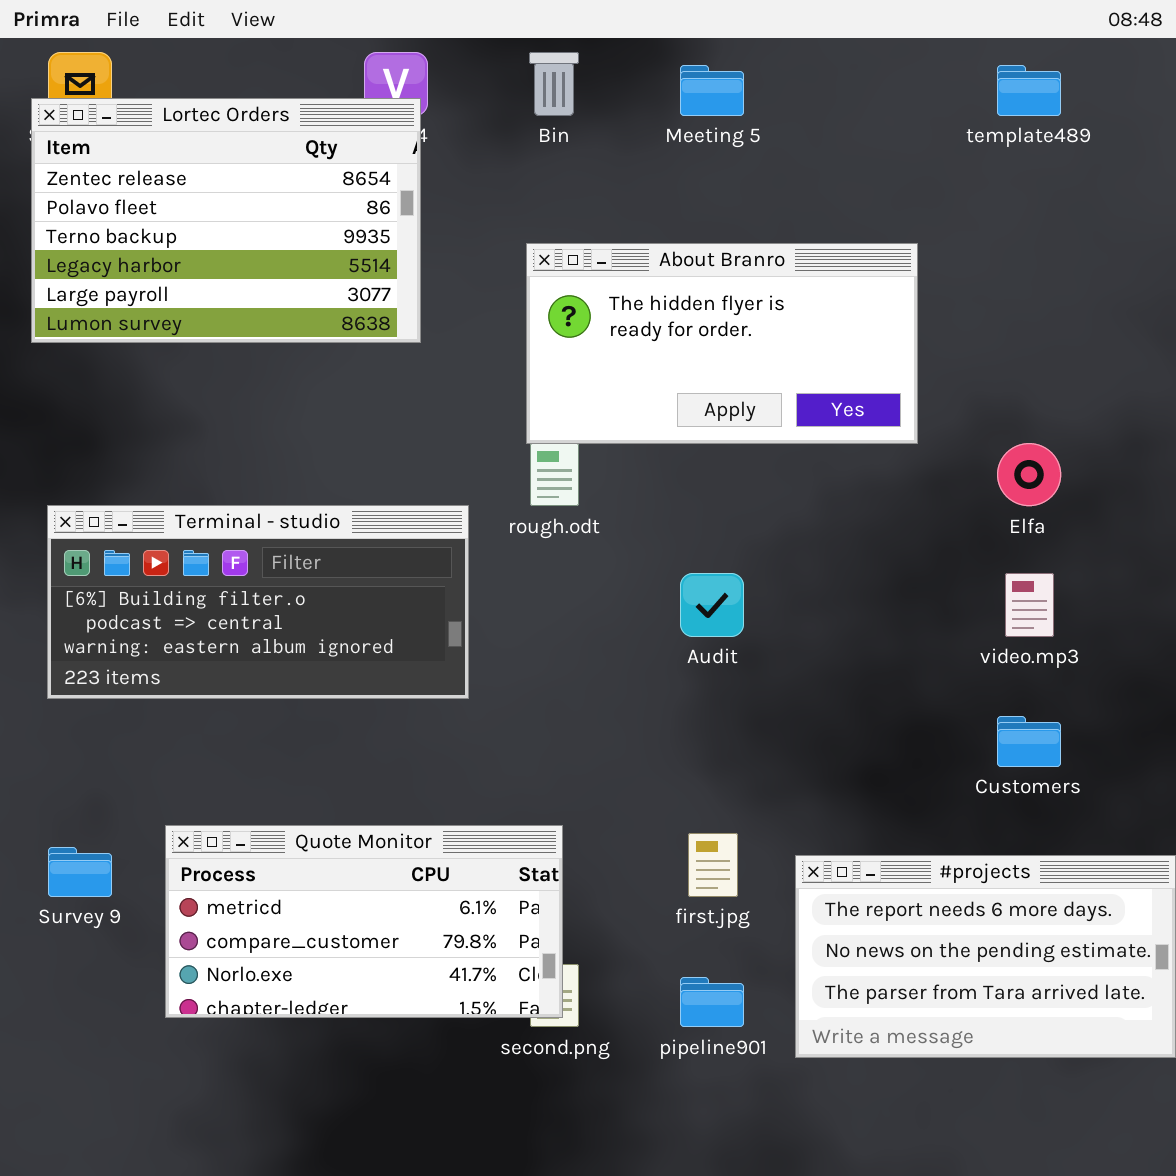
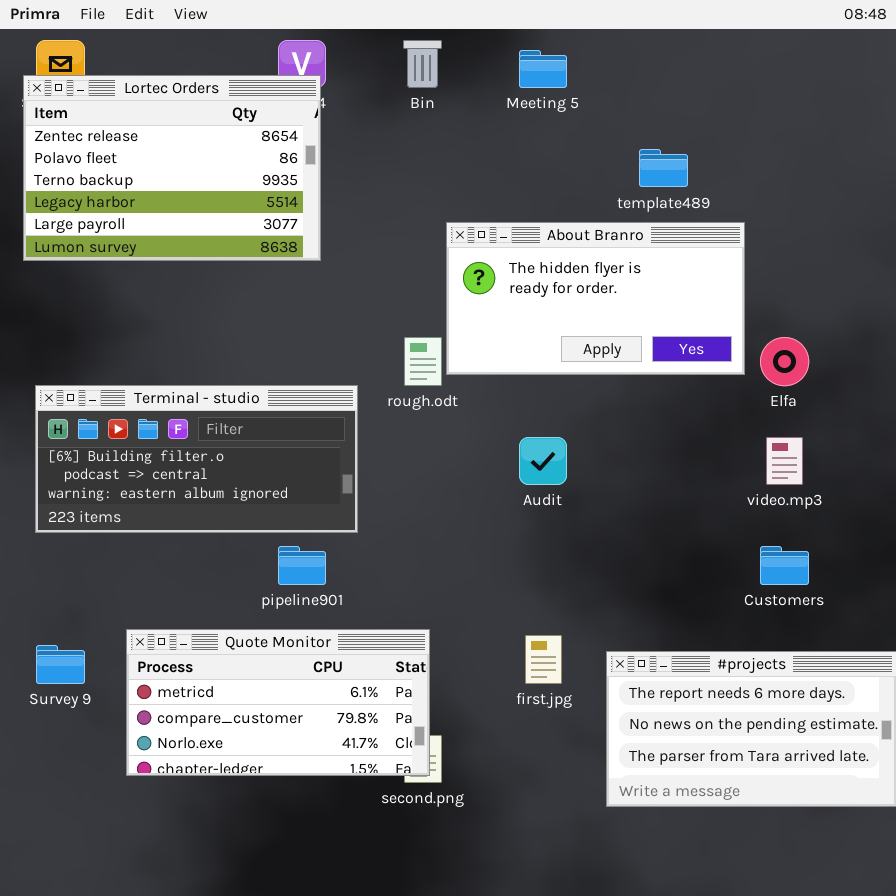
template489: [997,65,1061,116] -> [639,149,688,187], moved
About Branro: [526,243,918,444] -> [446,222,745,375], moved
pipeline901: [680,977,744,1027] -> [278,546,326,585], moved

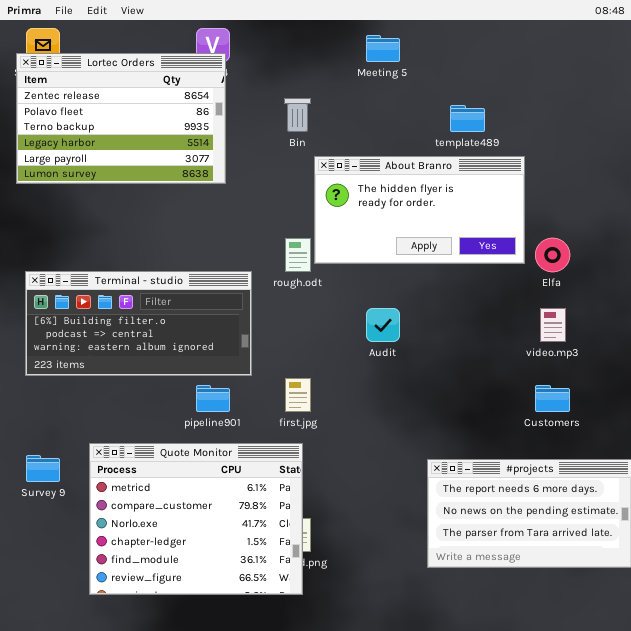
Bin: [403,40,442,88] -> [284,98,311,132], moved
Quote Monitor: [126,629,430,776] -> [89,443,303,595], resized
first.jpg: [525,635,562,684] -> [285,378,311,412], moved

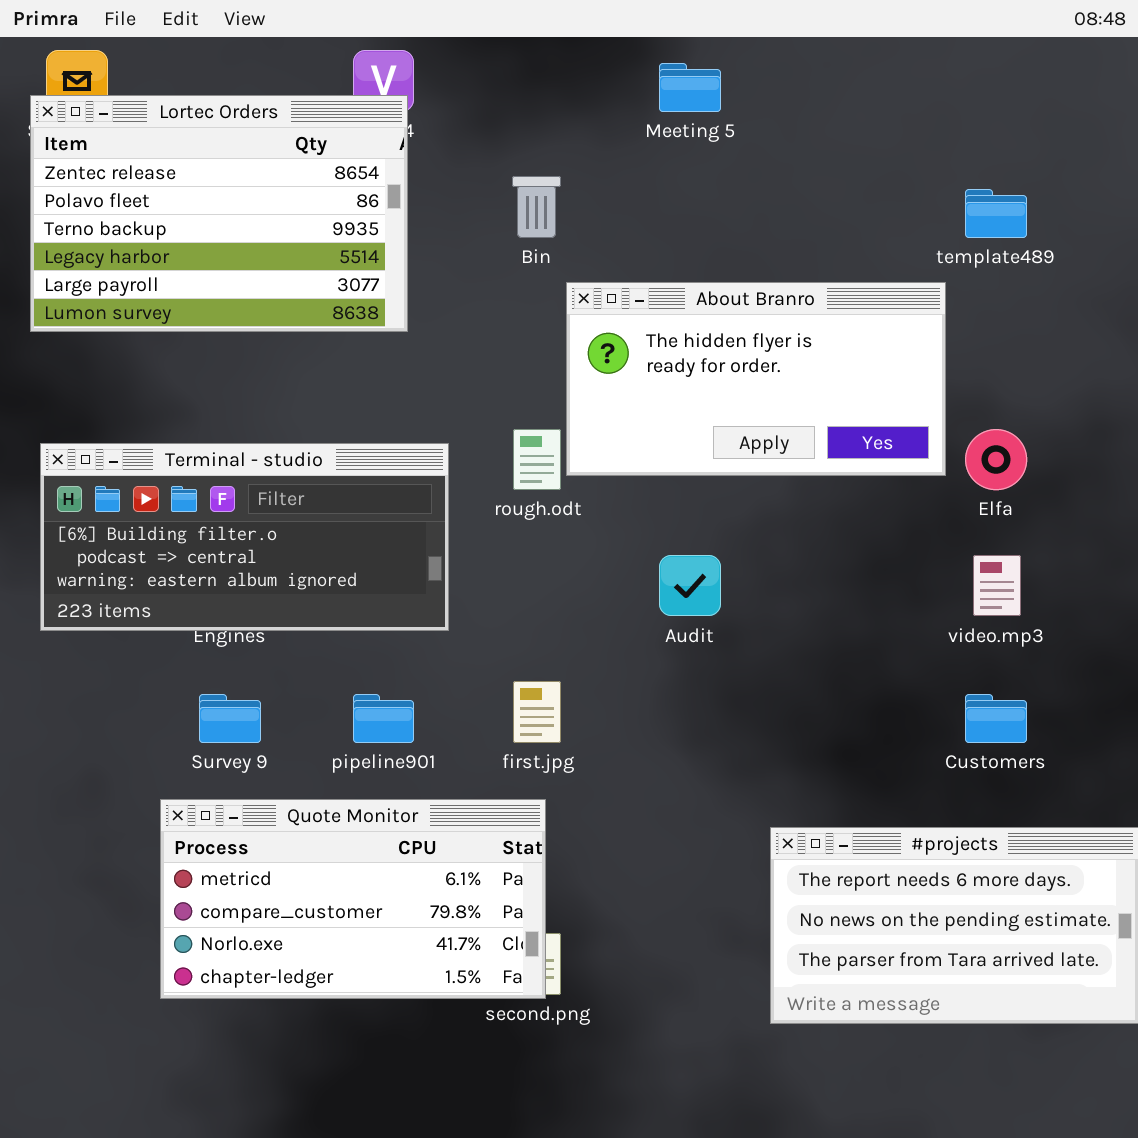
template489: [450,105,485,132] -> [965,189,1027,238], moved
Terminal - studio: [25,271,252,376] -> [40,443,449,631], moved
Quote Monitor: [89,443,303,595] -> [160,799,546,999], resized
Survey 9: [26,455,60,482] -> [199,694,261,743], moved

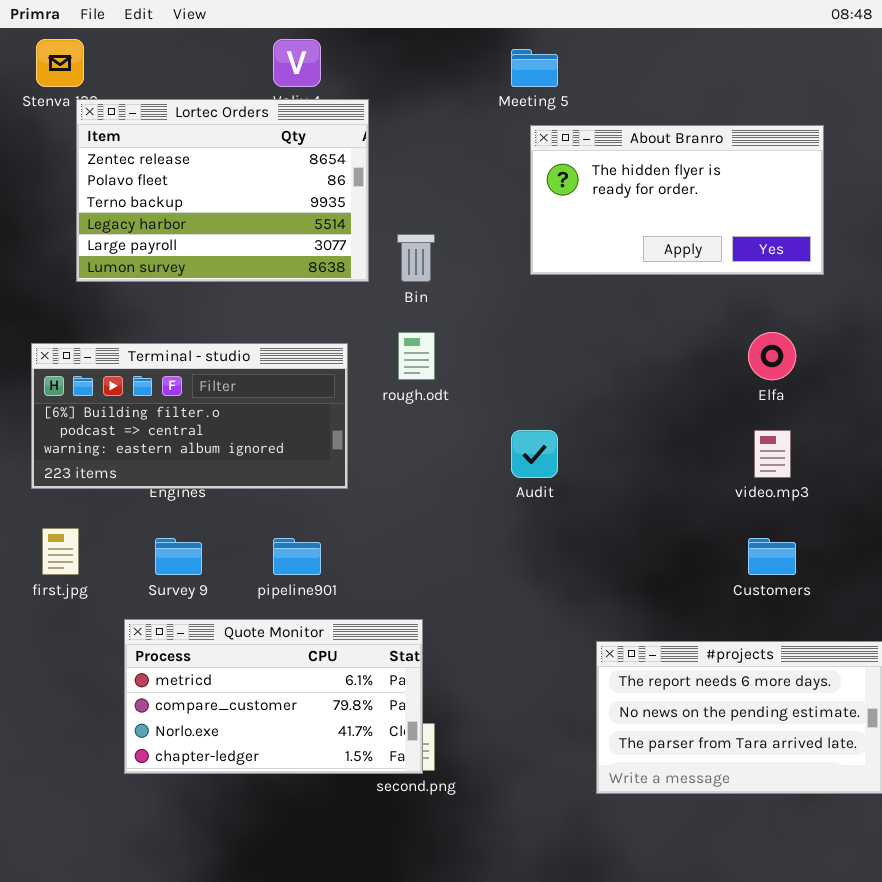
Lortec Orders: [30,95,408,332] -> [76,99,369,282], moved
Bin: [512,176,561,238] -> [397,234,435,282], moved
About Branro: [566,282,946,476] -> [530,125,824,275], moved
first.jpg: [513,681,561,743] -> [42,528,79,575], moved

